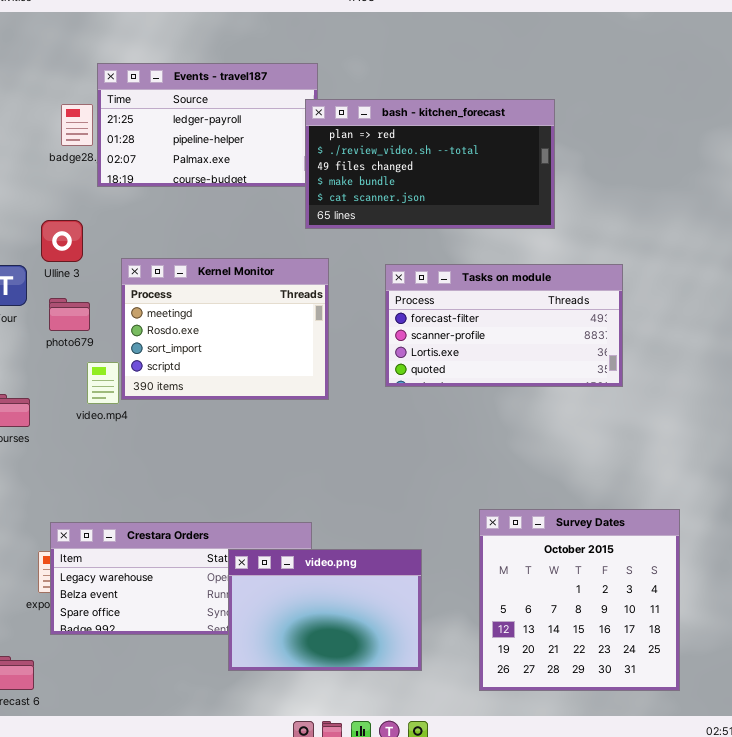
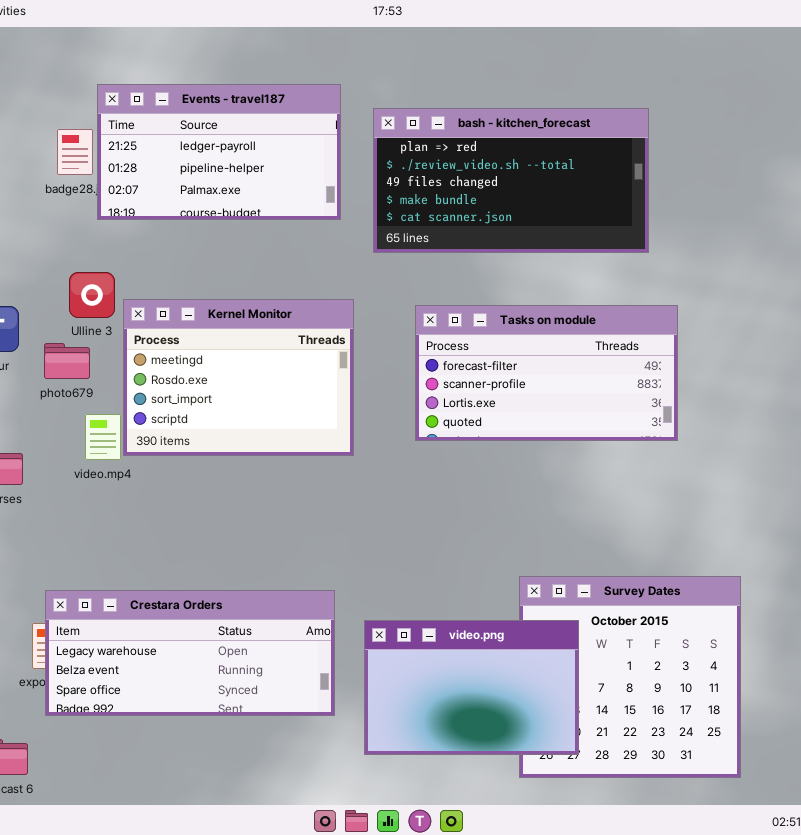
bash - kitchen_forecast: [305,99,555,229] -> [373,108,649,253], moved
Ulline 3: [41,220,83,262] -> [69,272,115,318], moved
video.png: [228,549,422,671] -> [364,620,579,755], moved

